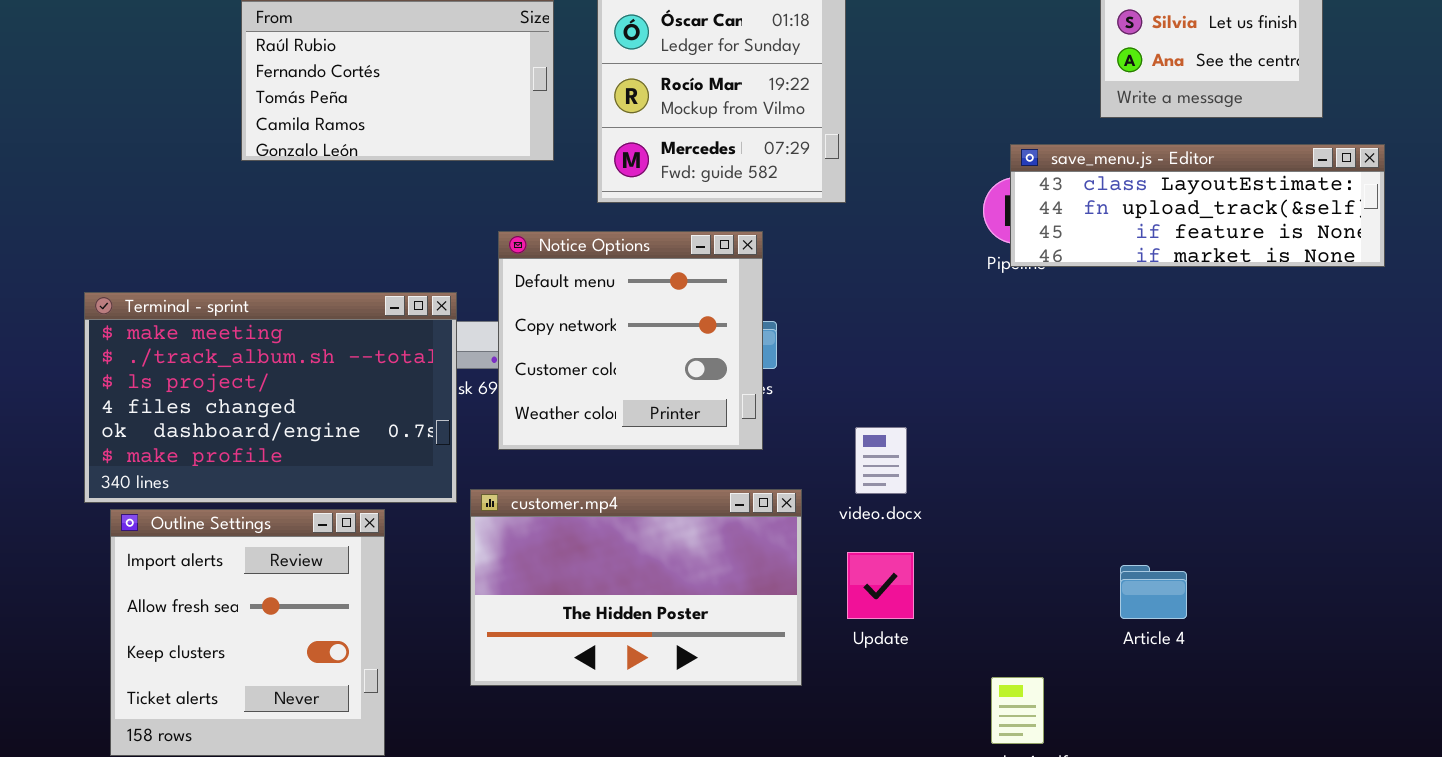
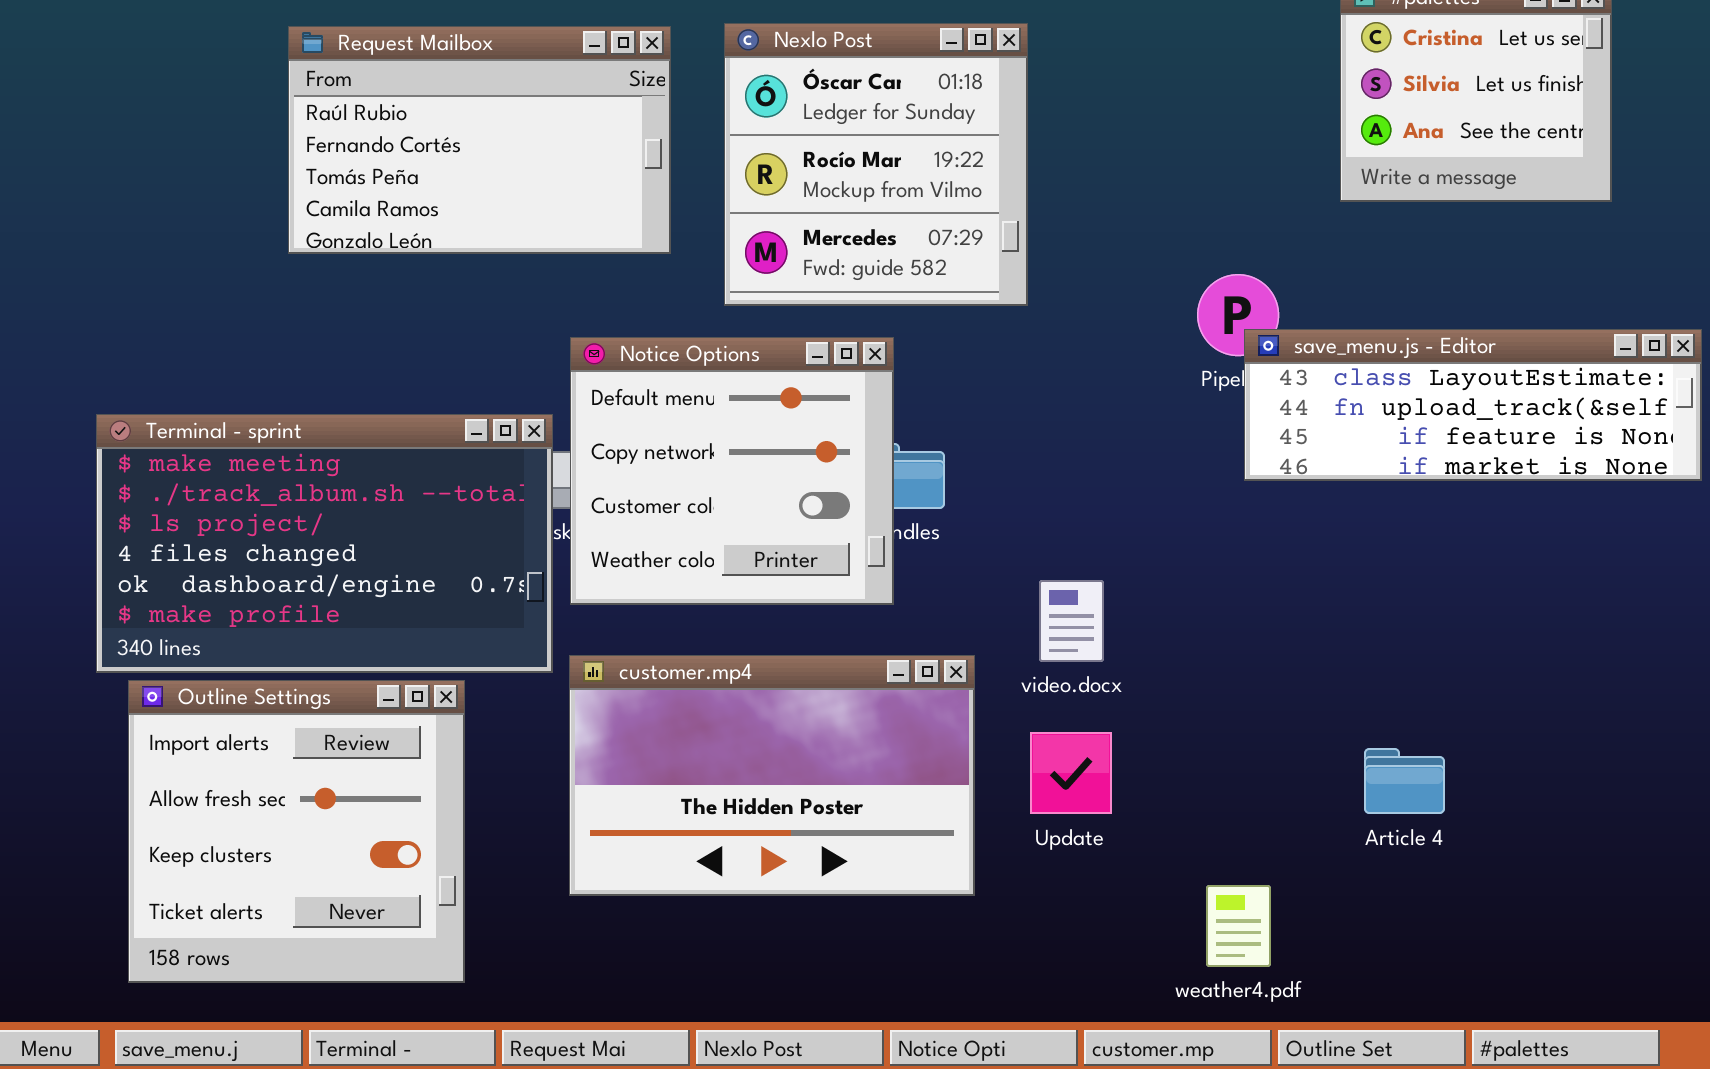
save_menu.js - Editor: [1010,144,1385,267] -> [1244,329,1702,481], moved
Notice Options: [498,231,763,450] -> [570,337,894,605], moved

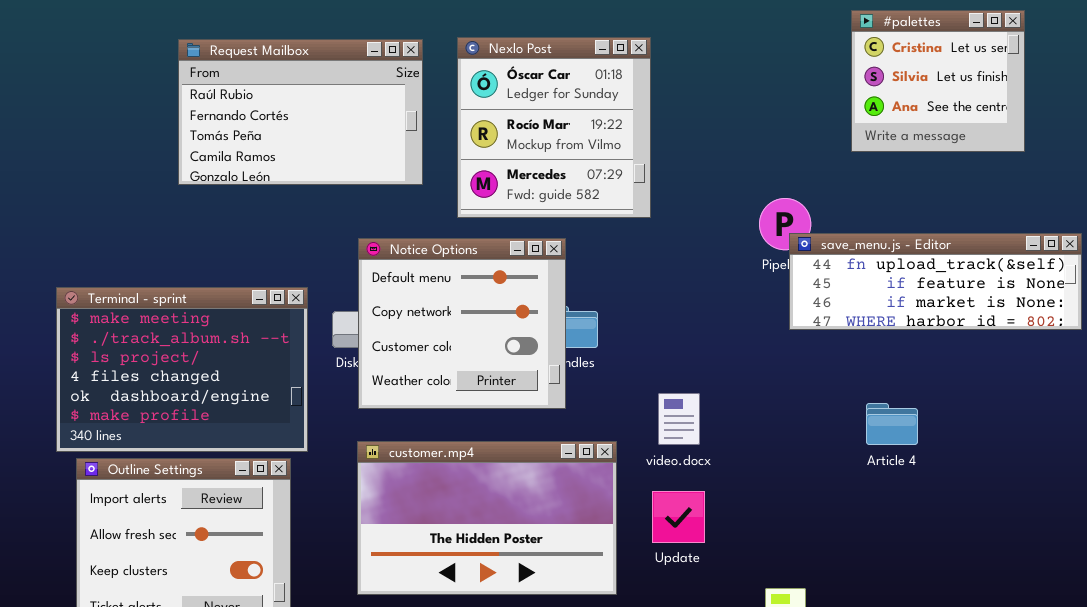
save_menu.js - Editor: [1244,329,1702,481] -> [789,233,1082,330], scrolled down 1 row
Terminal - sprint: [96,414,553,673] -> [56,287,308,452], resized
Article 4: [1364,748,1445,814] -> [866,403,918,445], moved

